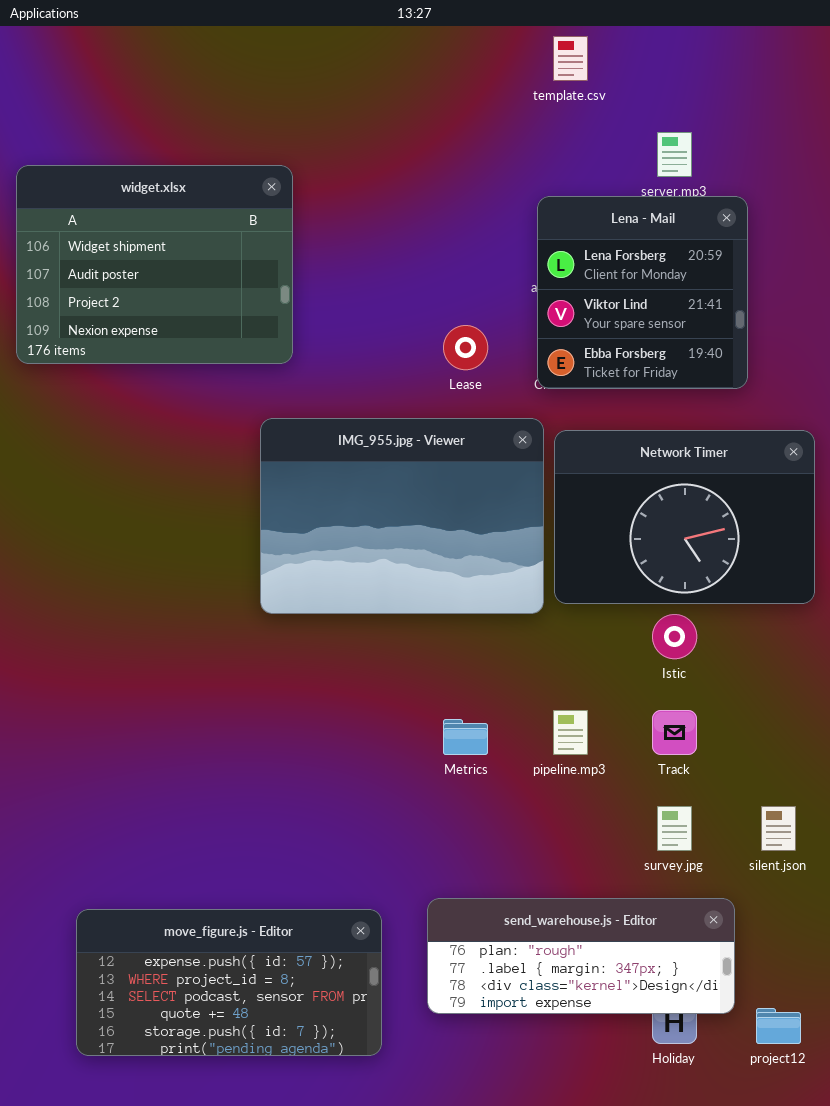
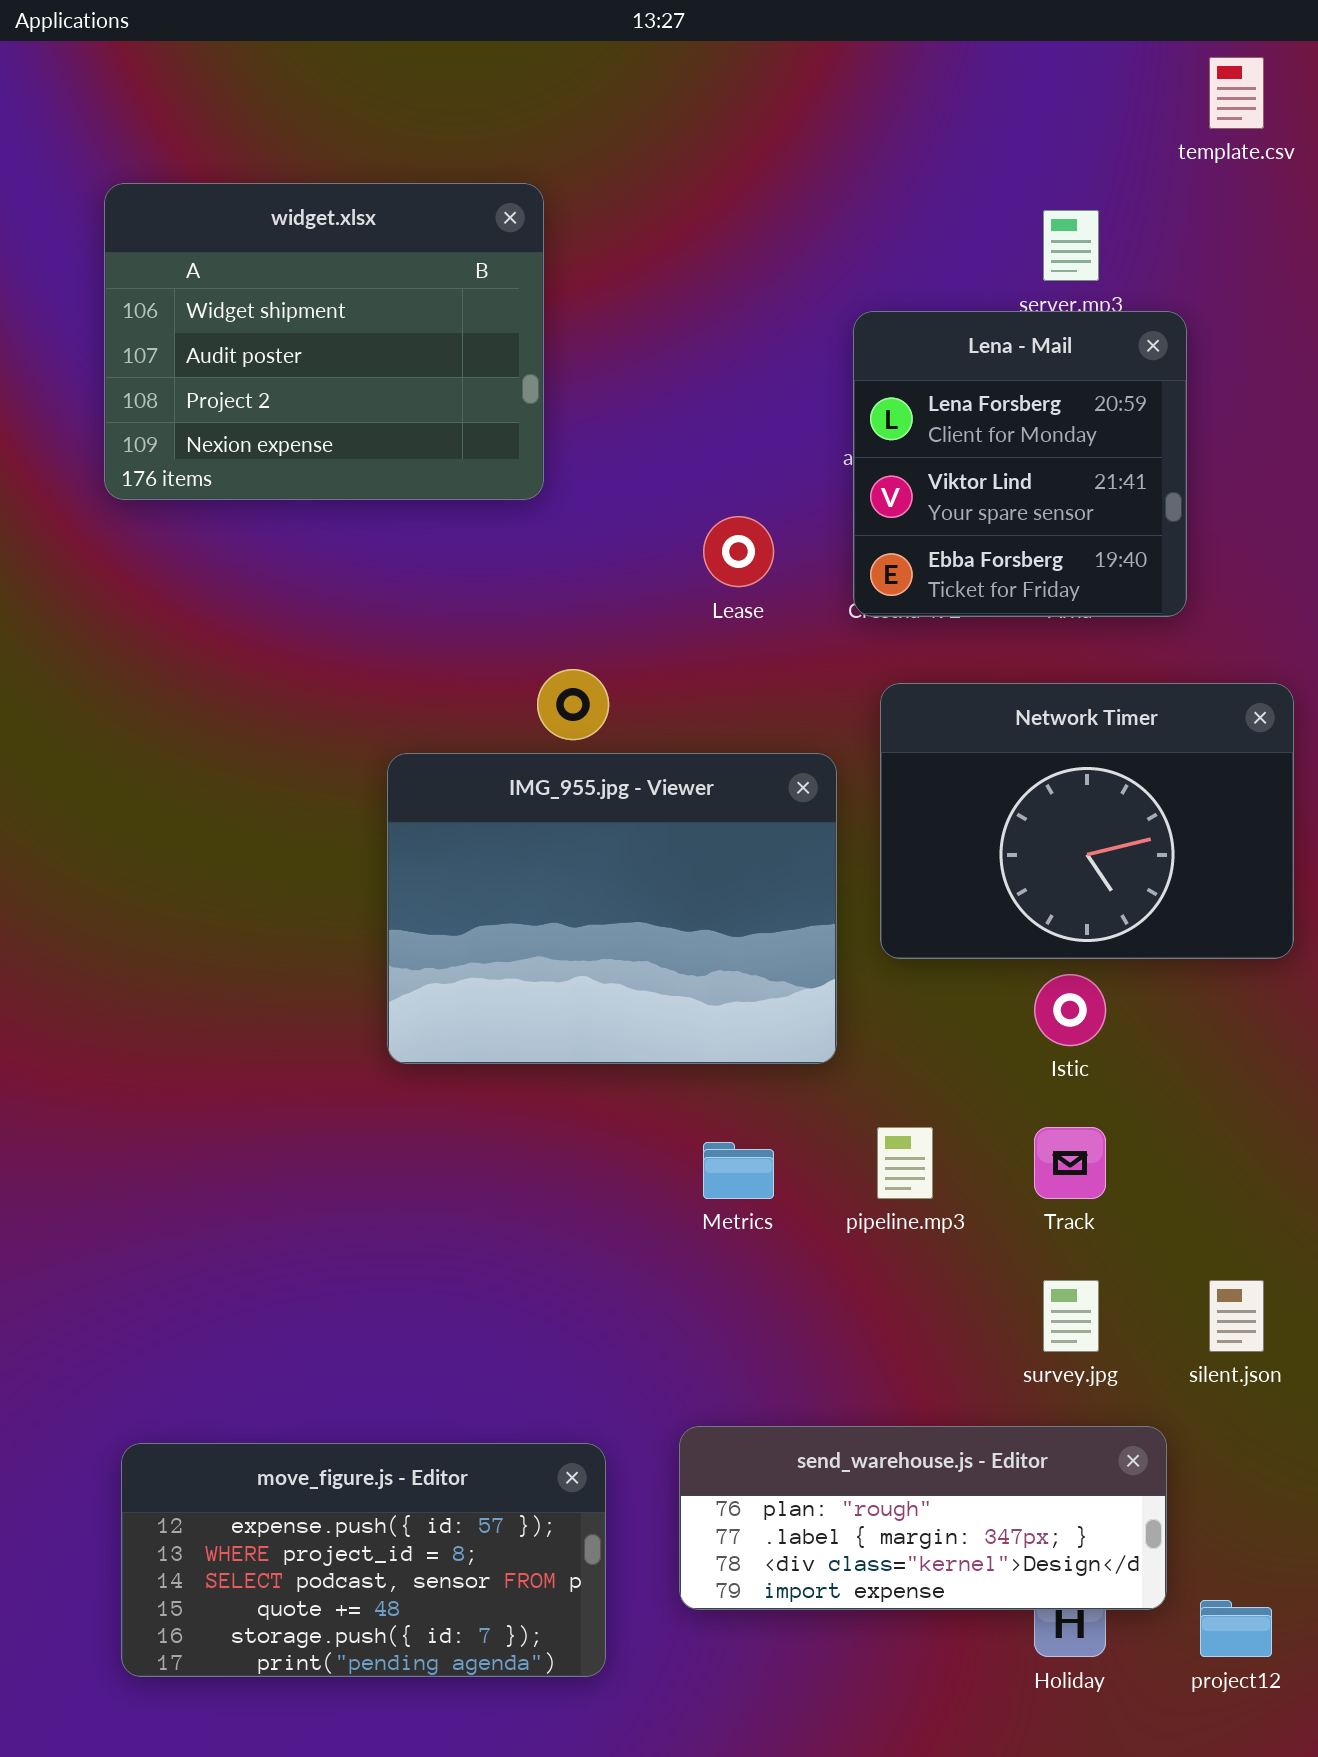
template.csv: [553,36,588,81] -> [1209,57,1264,129], moved
widget.xlsx: [16,165,293,364] -> [104,183,544,500], moved
IMG_955.jpg - Viewer: [260,418,544,614] -> [387,753,837,1064], moved

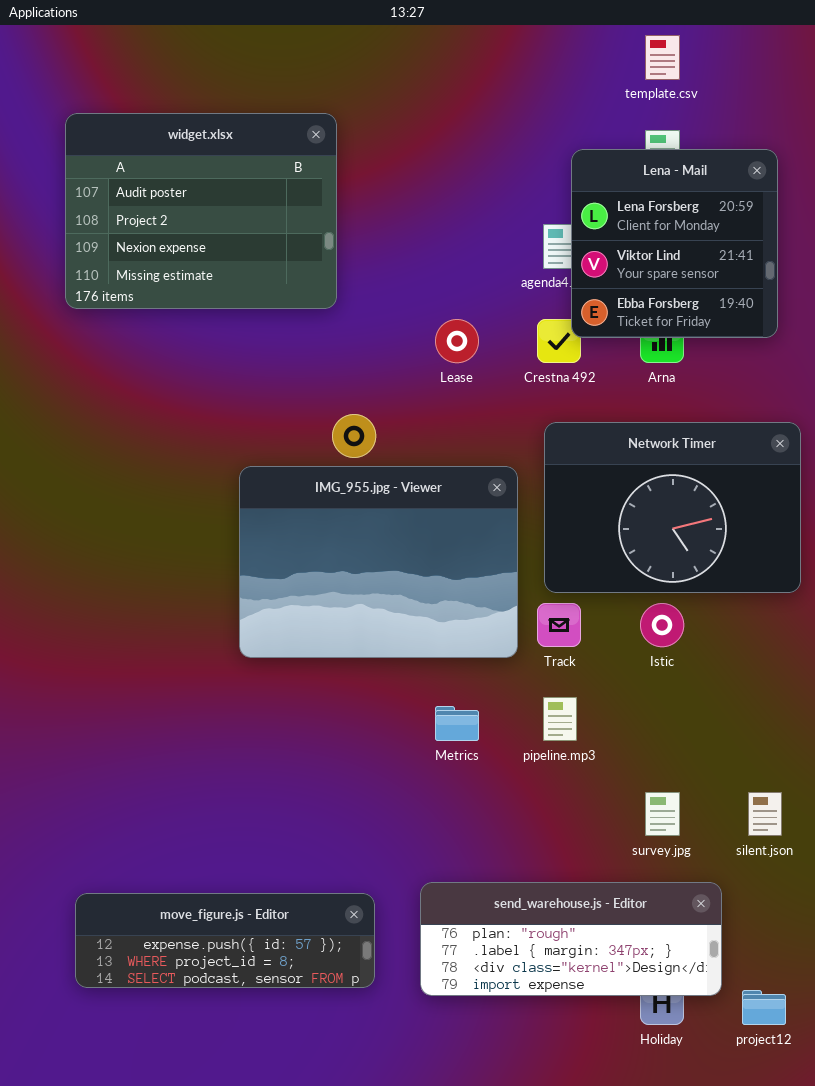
template.csv: [1209,57,1264,129] -> [645,35,680,80], moved
widget.xlsx: [104,183,544,500] -> [65,113,337,309], scrolled down 1 row
Lena - Mail: [853,311,1187,617] -> [571,149,778,338], moved
Track: [1034,1127,1106,1199] -> [537,603,581,647], moved
move_figure.js - Editor: [121,1443,606,1677] -> [75,893,375,988], resized

